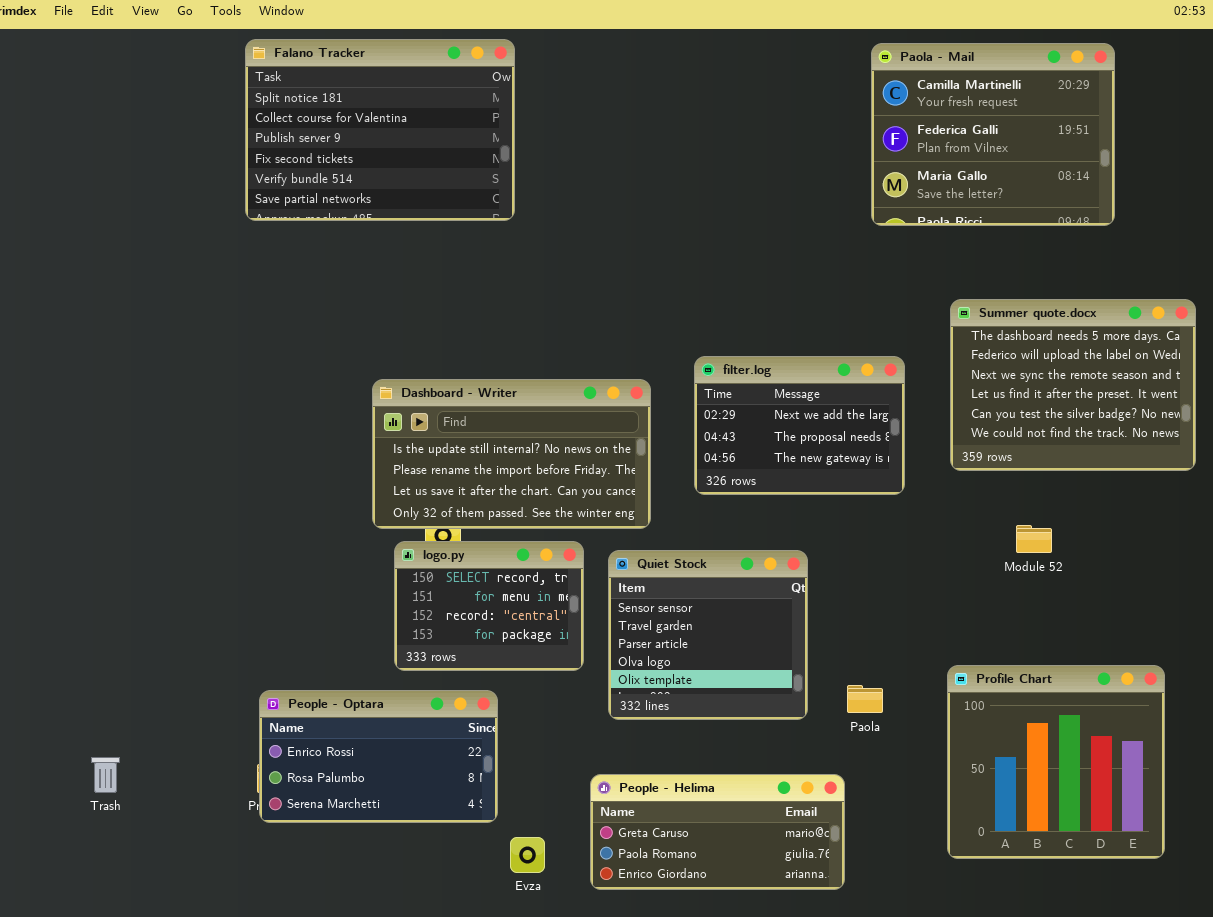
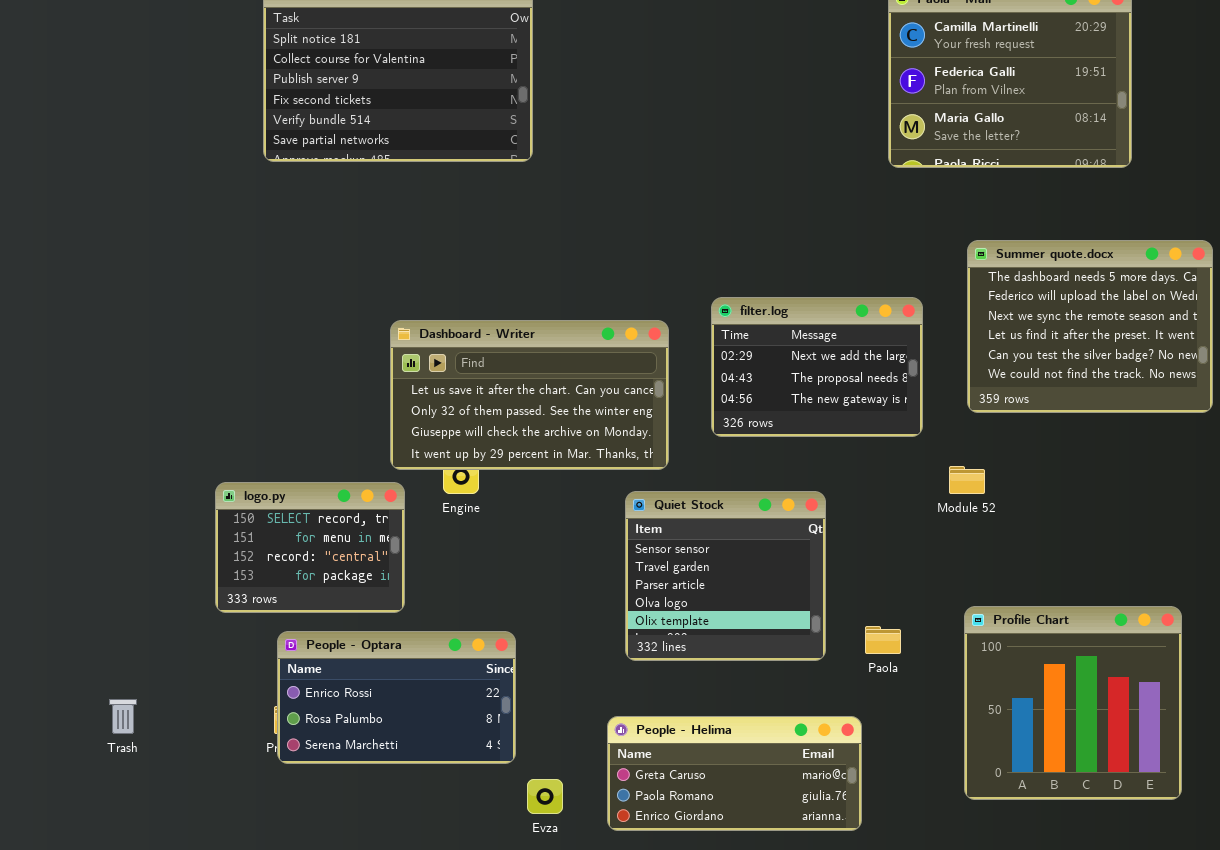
Dashboard - Writer: [372,379,651,529] -> [390,320,669,470], scrolled down 2 rows
Module 52: [1016,525,1052,553] -> [949,466,985,494], moved
logo.py: [394,541,584,671] -> [215,482,405,613], moved

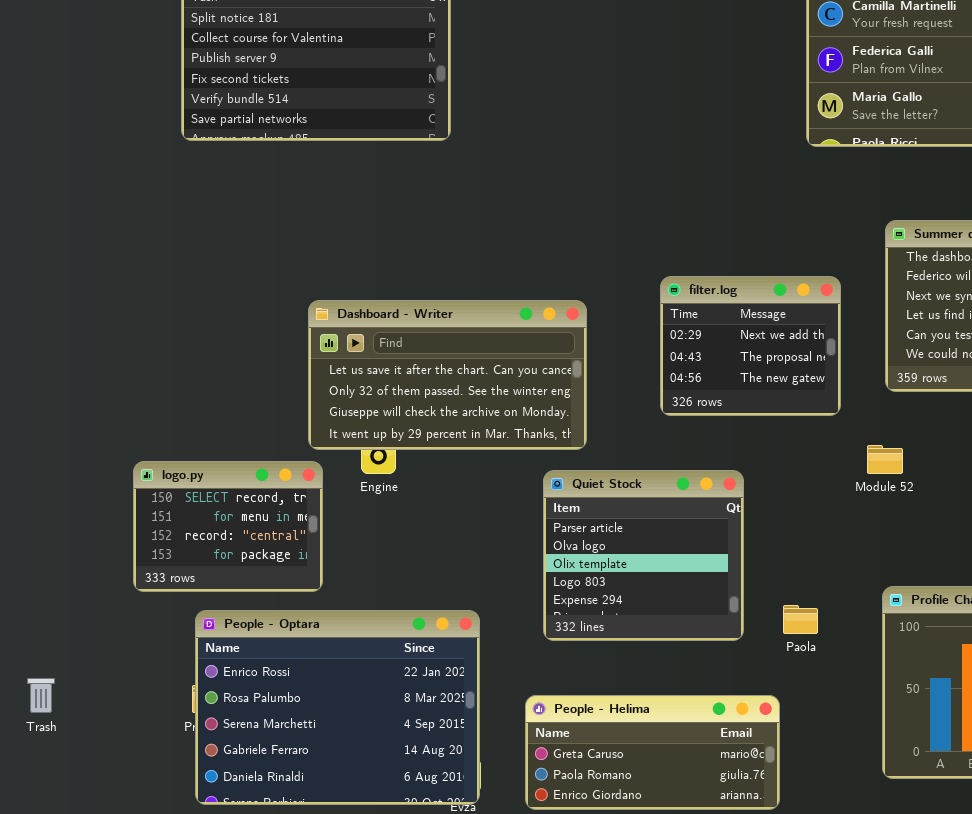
filter.log: [711,297,923,437] -> [660,276,841,416], resized
Quiet Stock: [625,491,826,661] -> [543,470,744,641], scrolled down 2 rows
People - Optara: [277,631,516,764] -> [195,610,480,805], resized

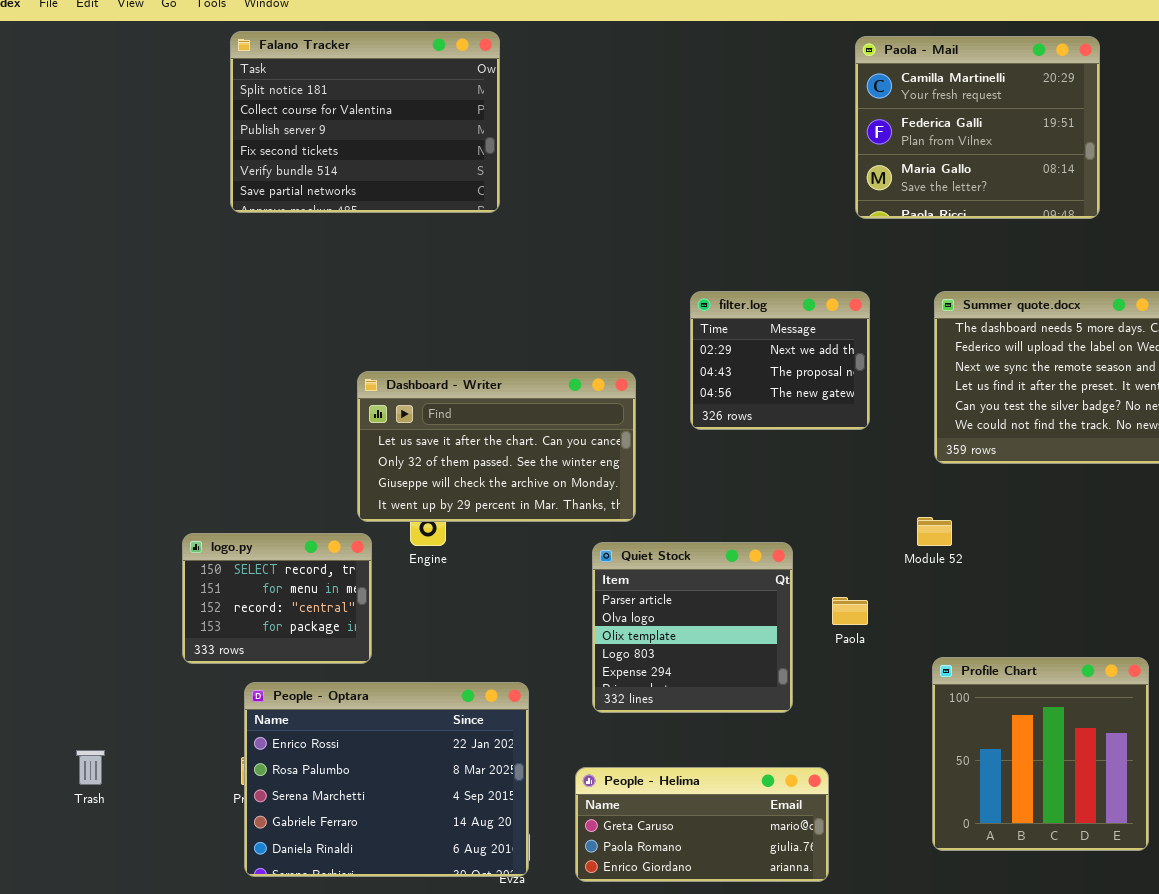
filter.log: [660,276,841,416] -> [690,291,870,430], moved
Paola: [783,605,818,634] -> [832,597,868,625], moved

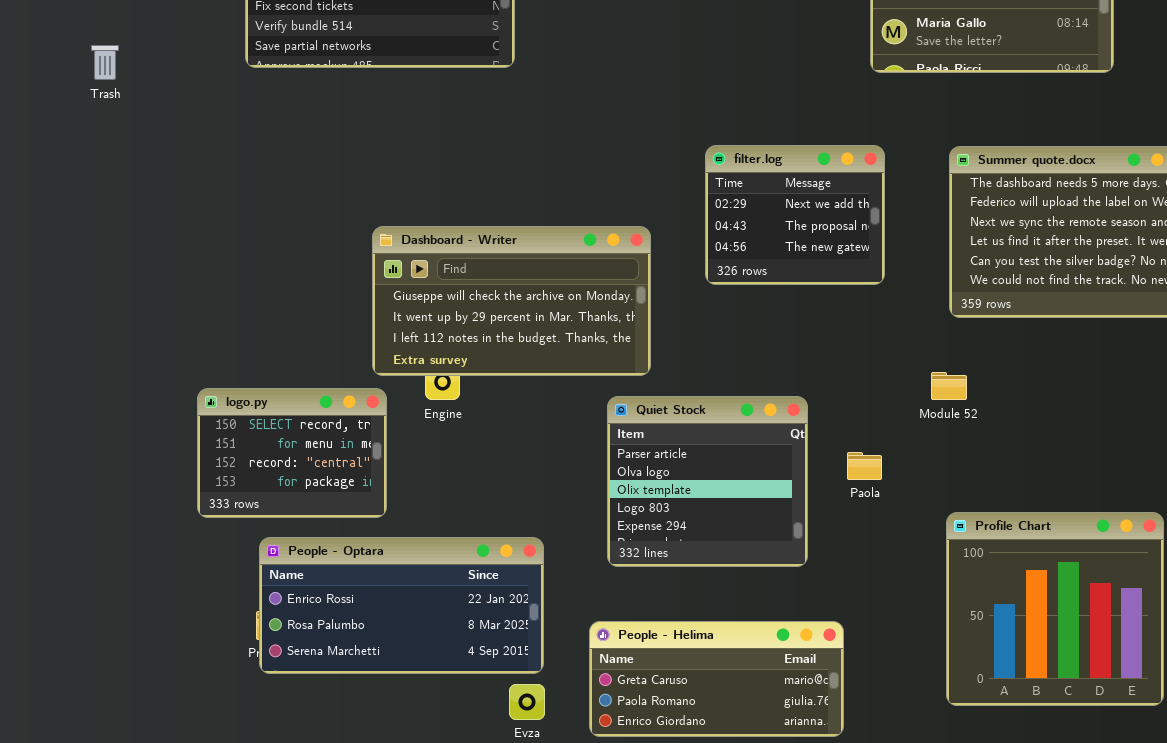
Dashboard - Writer: [357,371,636,522] -> [372,226,651,376], scrolled down 2 rows
People - Optara: [244,682,529,877] -> [259,537,544,674], resized
Trash: [76,750,105,785] -> [91,45,119,80], moved

